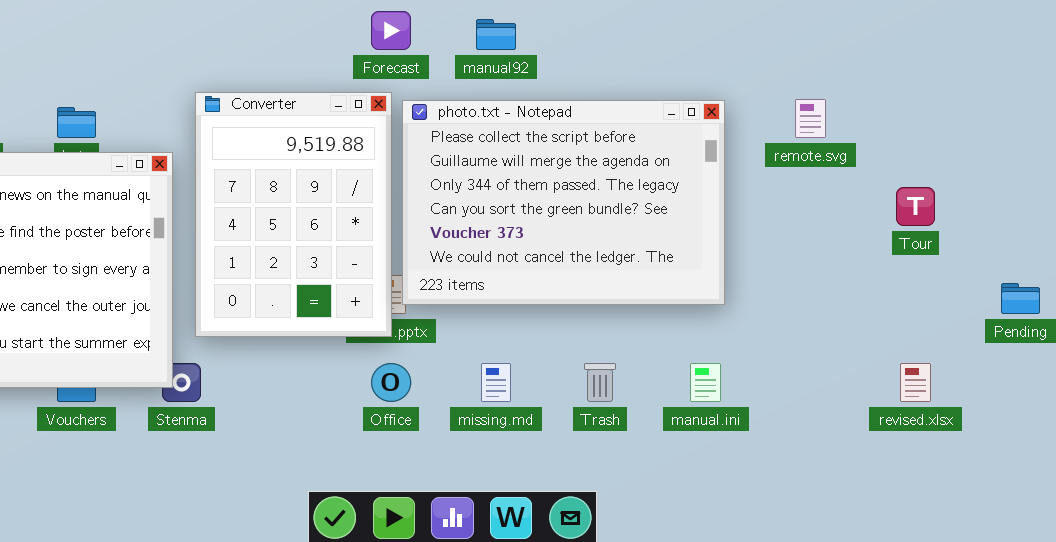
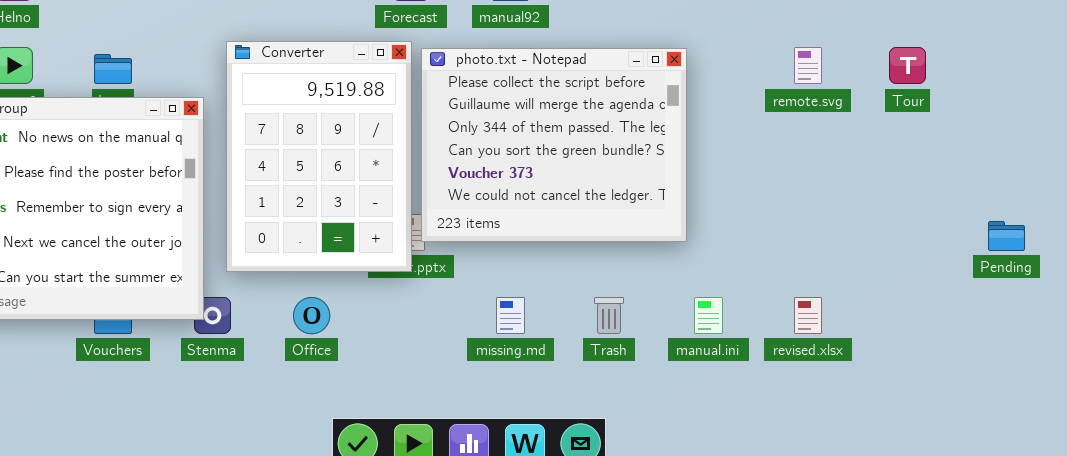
photo.txt - Notepad: [402,100,725,305] -> [421,48,687,242], resized
Tour: [896,187,935,226] -> [889,47,926,84], moved
Office: [371,363,411,402] -> [293,297,330,334], moved
revised.xlsx: [900,363,931,402] -> [794,297,822,334], moved

